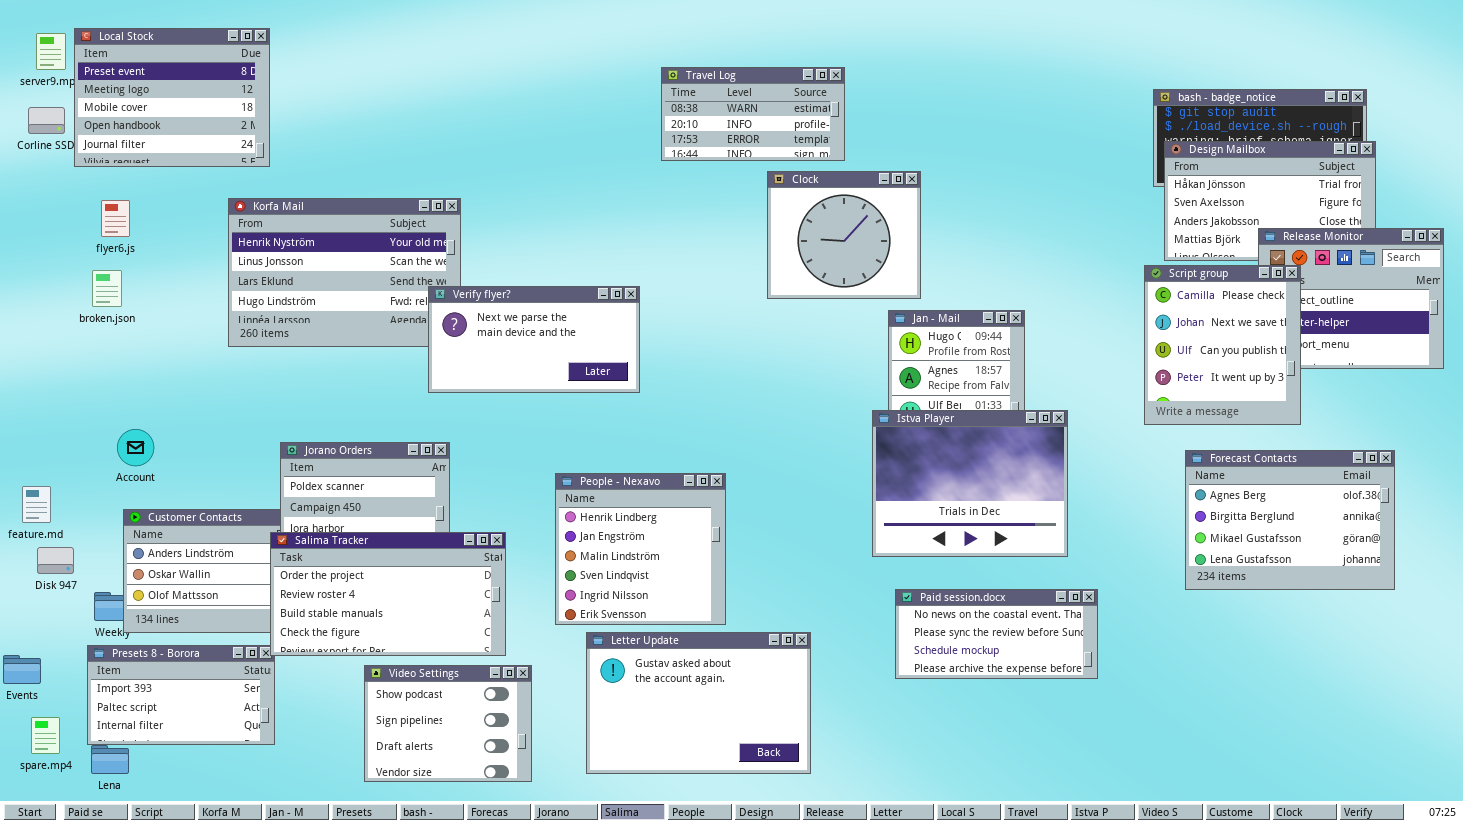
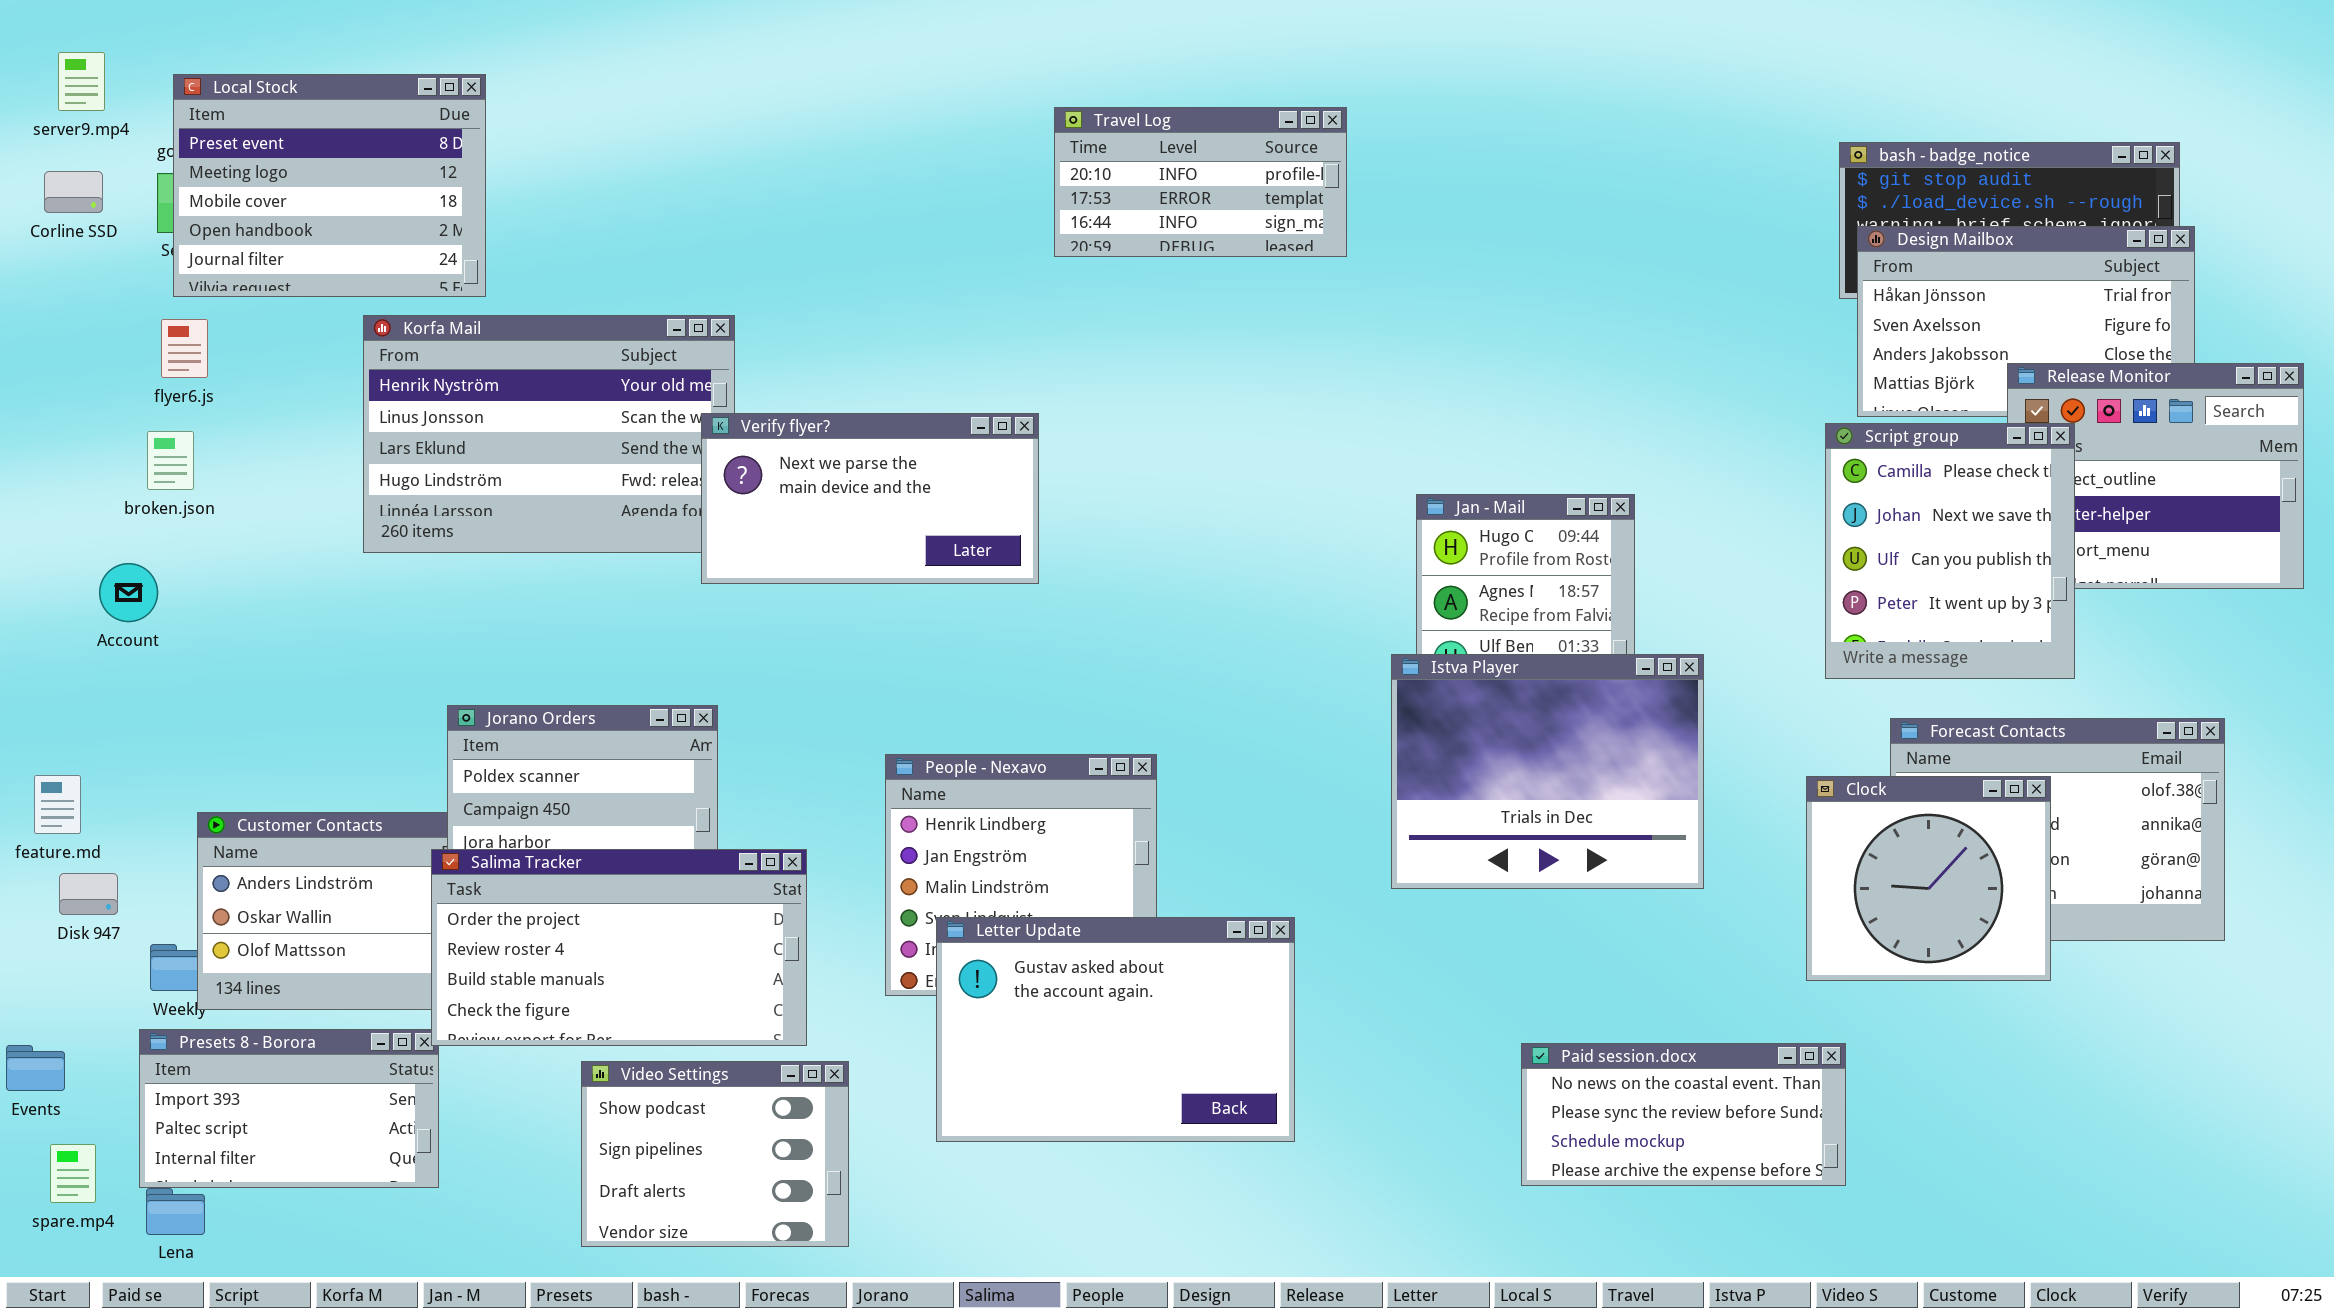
Local Stock: [74,28,270,167] -> [173,74,486,297], moved
Travel Log: [661,67,845,161] -> [1054,107,1347,257], scrolled down 1 row
Clock: [767,171,921,299] -> [1806,776,2051,981], moved
Verify flyer?: [428,286,640,393] -> [701,413,1039,584], moved
Account: [117,429,154,466] -> [99,563,158,622], moved
Paid session.docx: [895,589,1098,679] -> [1521,1043,1846,1186], moved
Letter Update: [586,632,811,774] -> [936,917,1295,1142], moved

